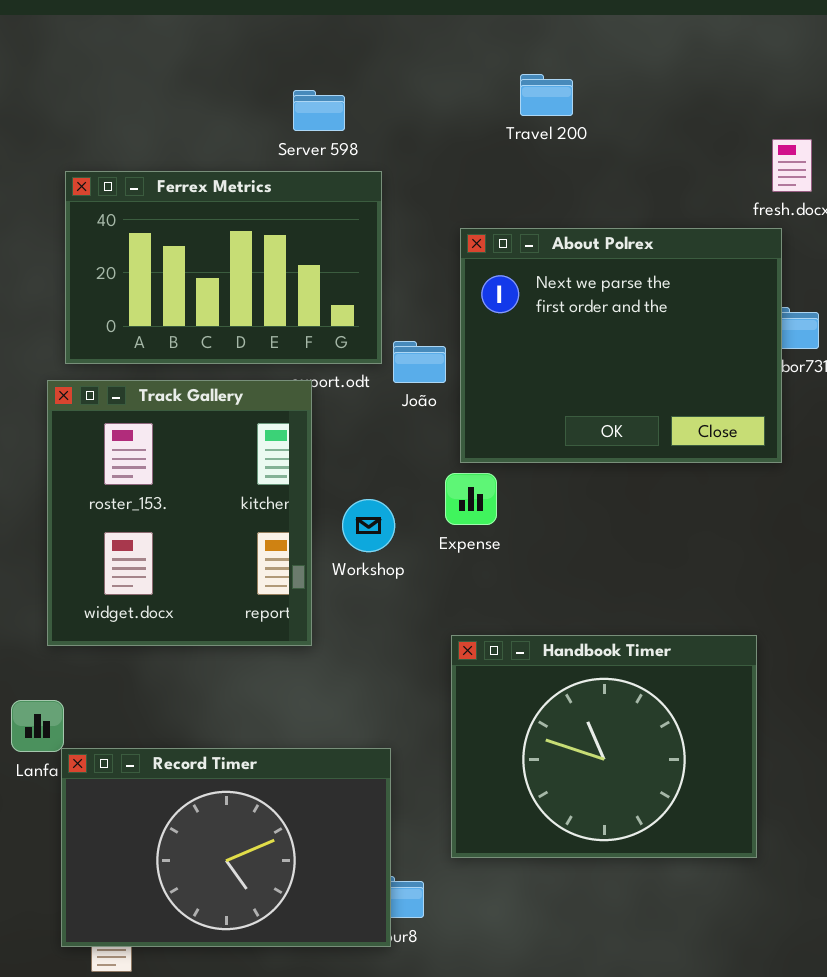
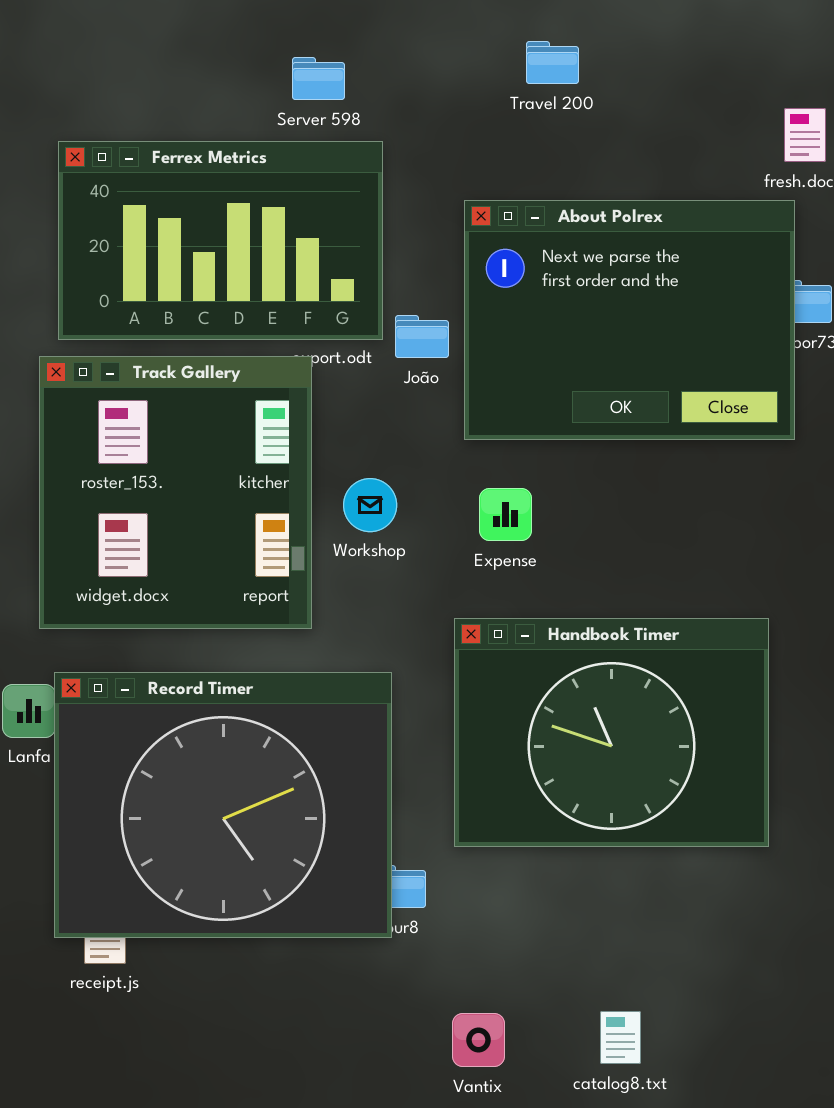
Expense: [445,473,497,525] -> [479,488,532,541], moved
Record Timer: [61,748,391,947] -> [54,672,392,938], resized

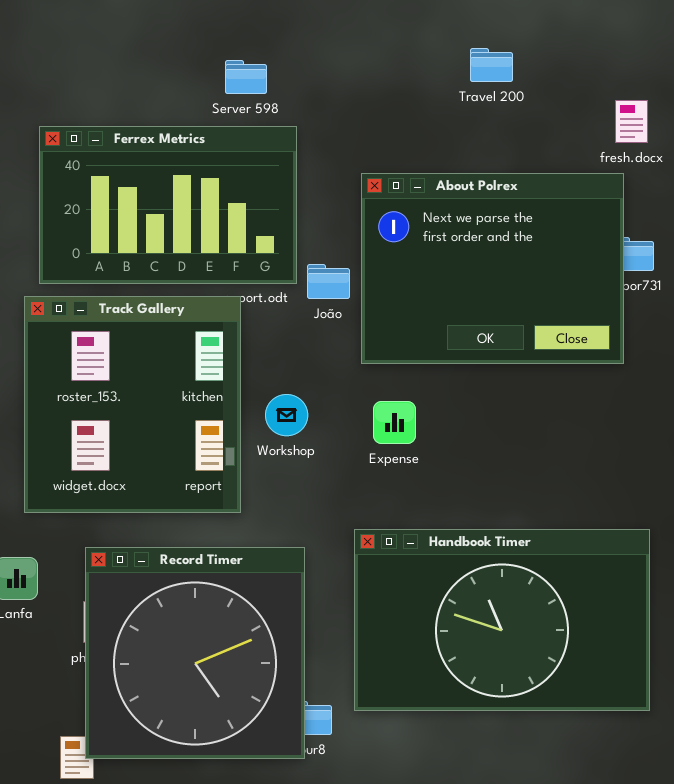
Travel 200: [526,41,579,84] -> [470,48,513,82], moved
Handbook Timer: [454,618,769,847] -> [354,529,650,711], moved, resized
Record Timer: [54,672,392,938] -> [85,547,305,759], resized

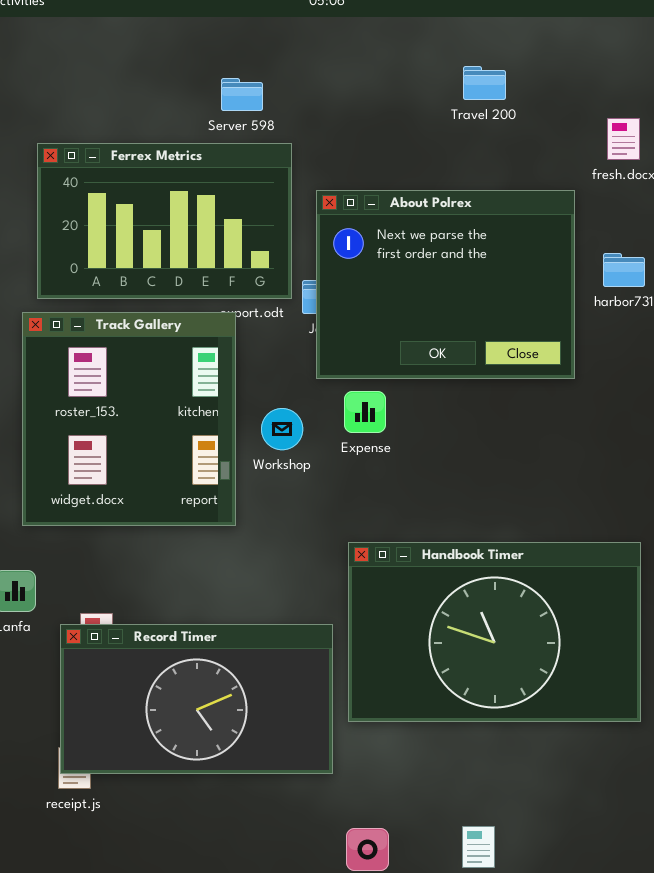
About Polrex: [361,173,624,364] -> [316,190,575,379], moved
Expense: [373,401,416,444] -> [344,391,386,433], moved
Record Timer: [85,547,305,759] -> [60,624,333,774], moved, resized

